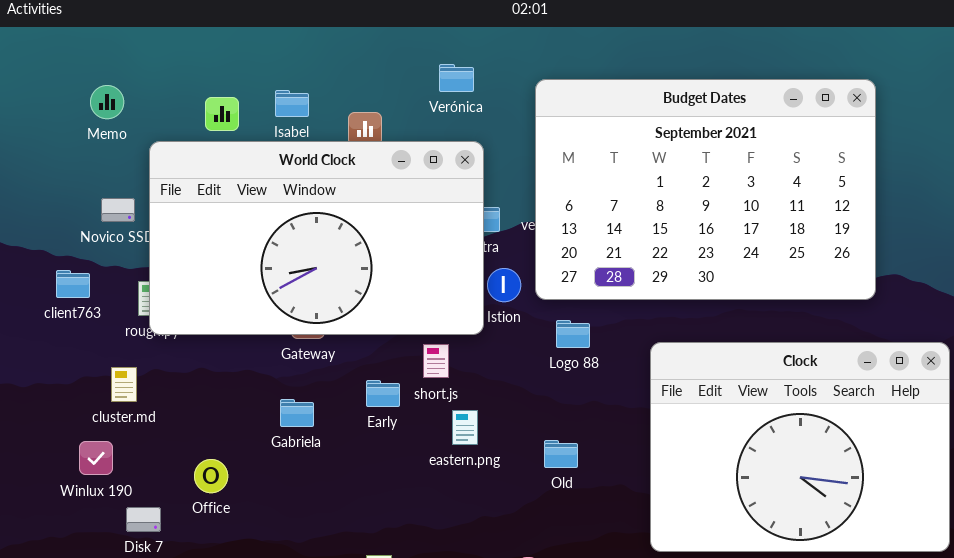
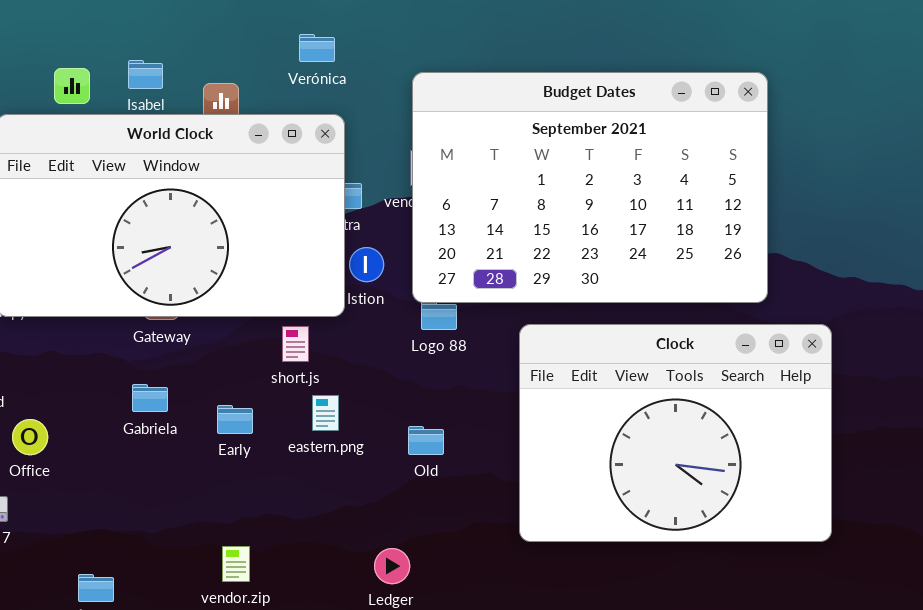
Budget Dates: [535,79,876,300] -> [412,72,768,303], moved
Early: [366,380,400,407] -> [217,405,253,434], moved
Office: [194,459,228,493] -> [12,419,48,455], moved

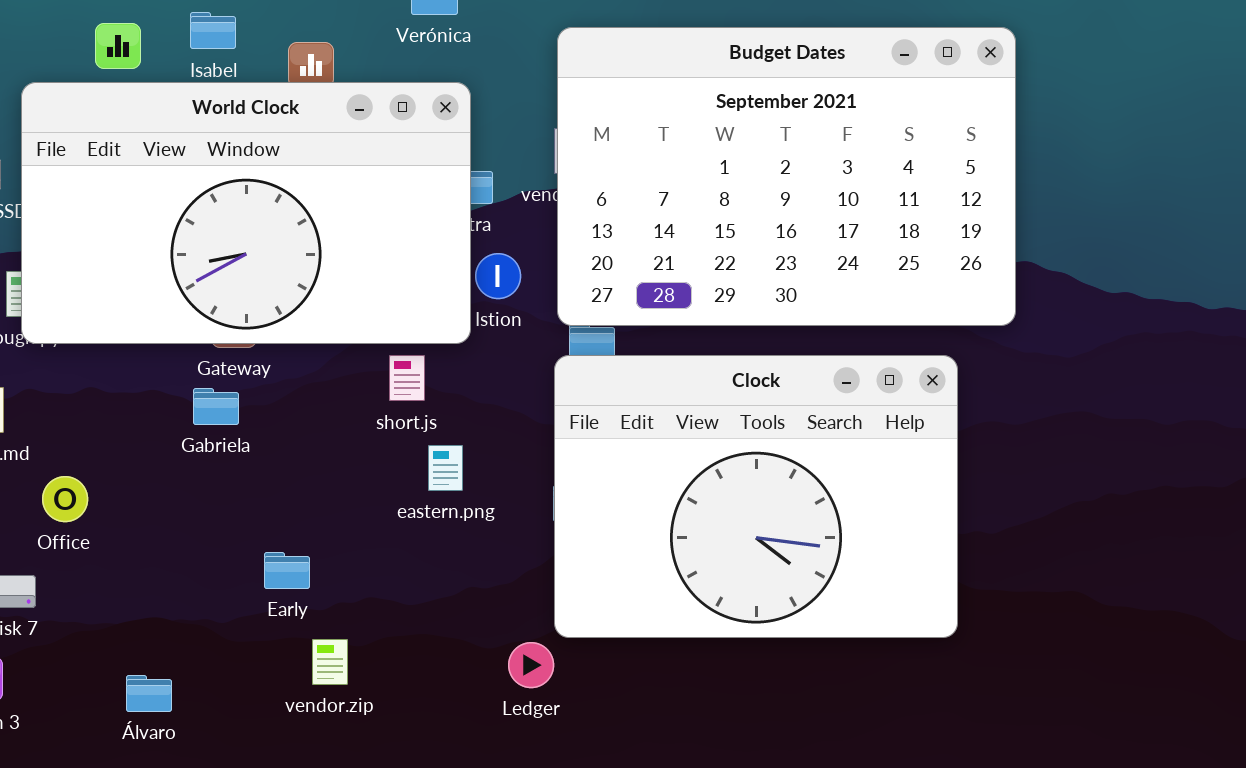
Clock: [519,324,832,542] -> [554,355,958,638], moved
Gabriela: [132,384,168,412] -> [193,388,239,425], moved
Early: [217,405,253,434] -> [264,552,310,589], moved

